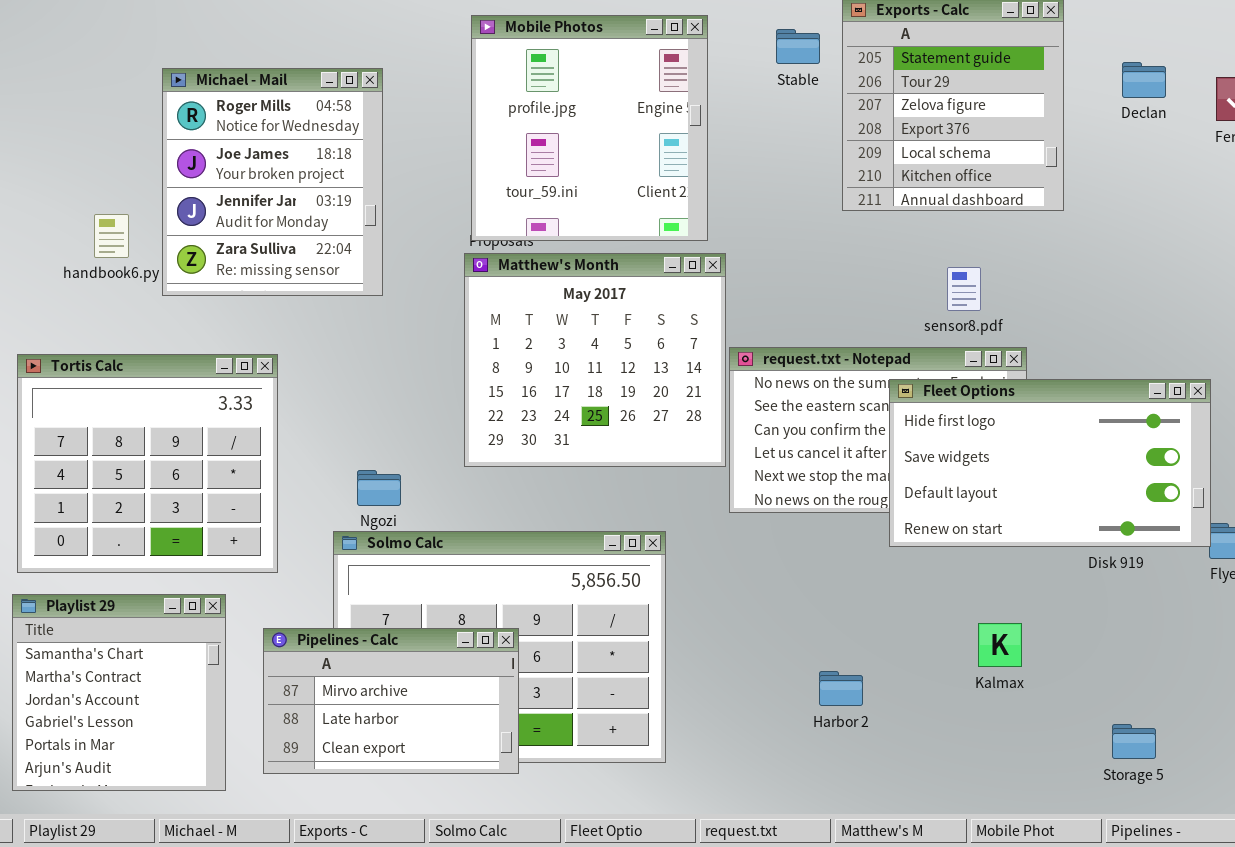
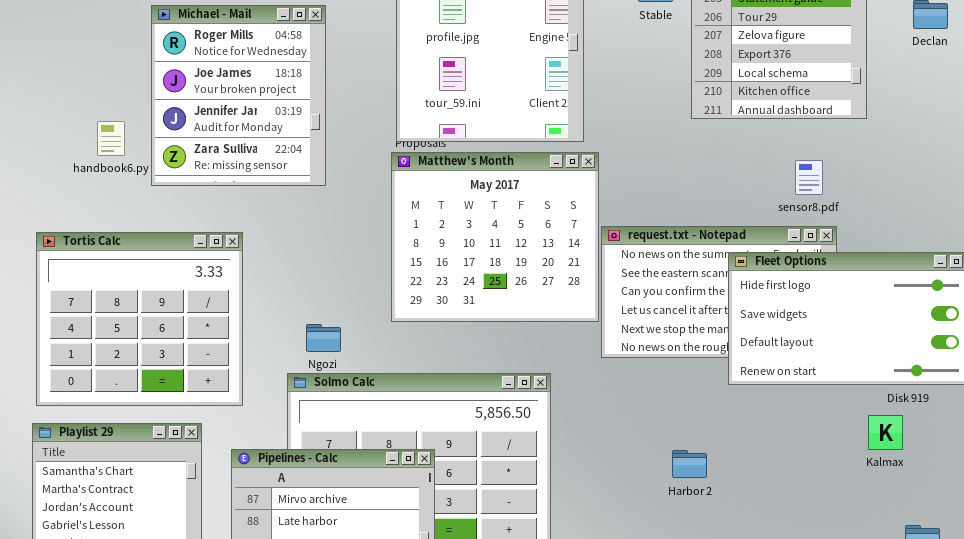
sensor8.pdf: [947,267,981,311] -> [795,160,823,195], moved
Kalmax: [978,623,1022,667] -> [868,415,903,450], moved
Harbor 2: [819,671,863,706] -> [672,450,707,478], moved

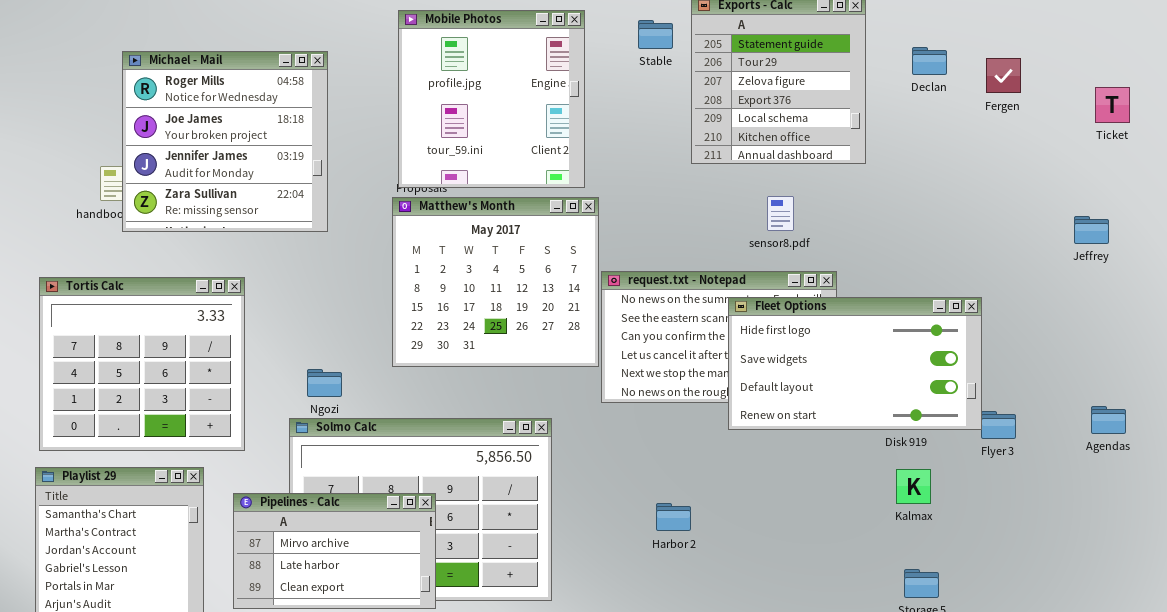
Michael - Mail: [151,5,326,186] -> [122,51,328,232], resized
sensor8.pdf: [795,160,823,195] -> [767,196,794,231], moved
Kalmax: [868,415,903,450] -> [896,469,931,504], moved
Harbor 2: [672,450,707,478] -> [656,503,691,531], moved

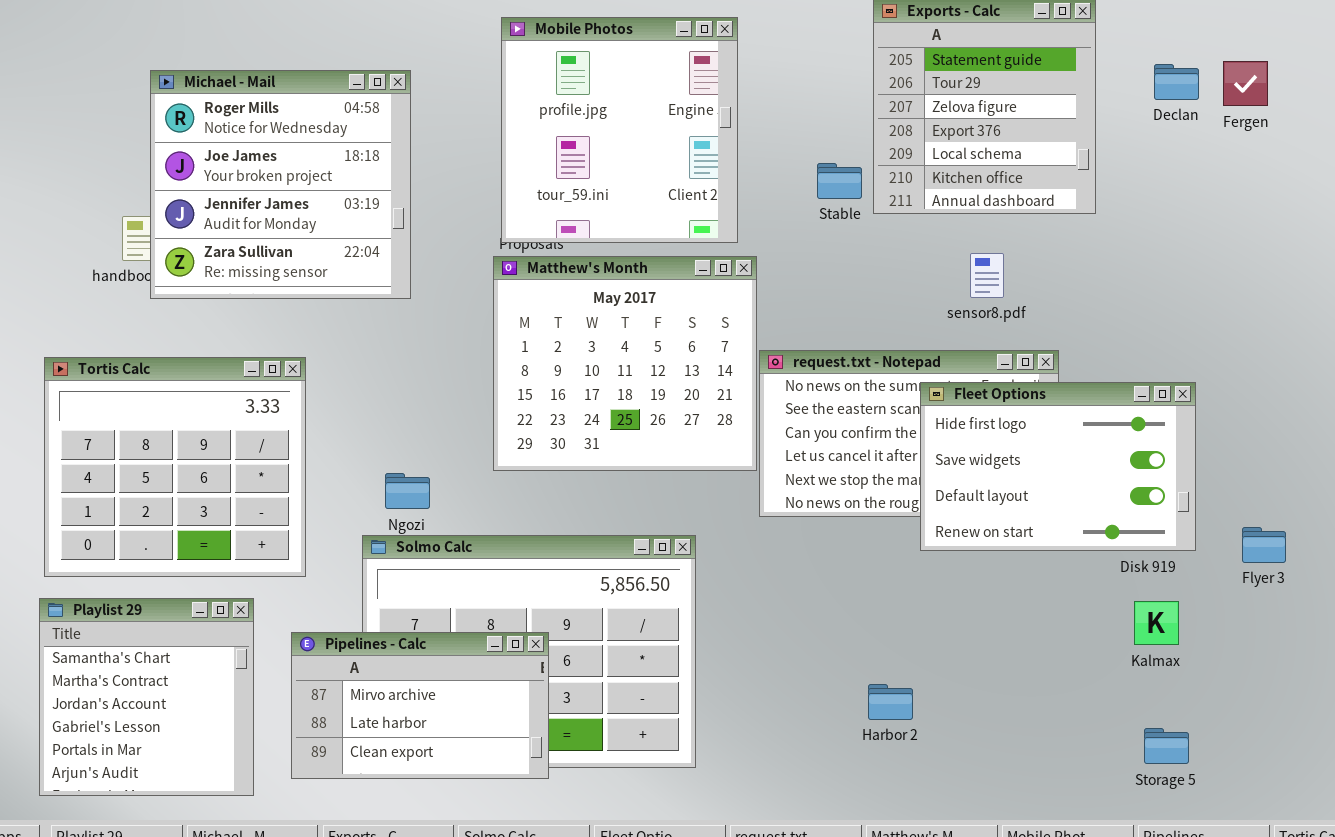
Stable: [638,20,673,49] -> [817,163,862,199], moved
Fergen: [986,58,1021,93] -> [1223,61,1268,106], moved
Fleet Options: [728,297,982,430] -> [920,382,1196,551], resized
Harbor 2: [656,503,691,531] -> [868,684,913,720], moved

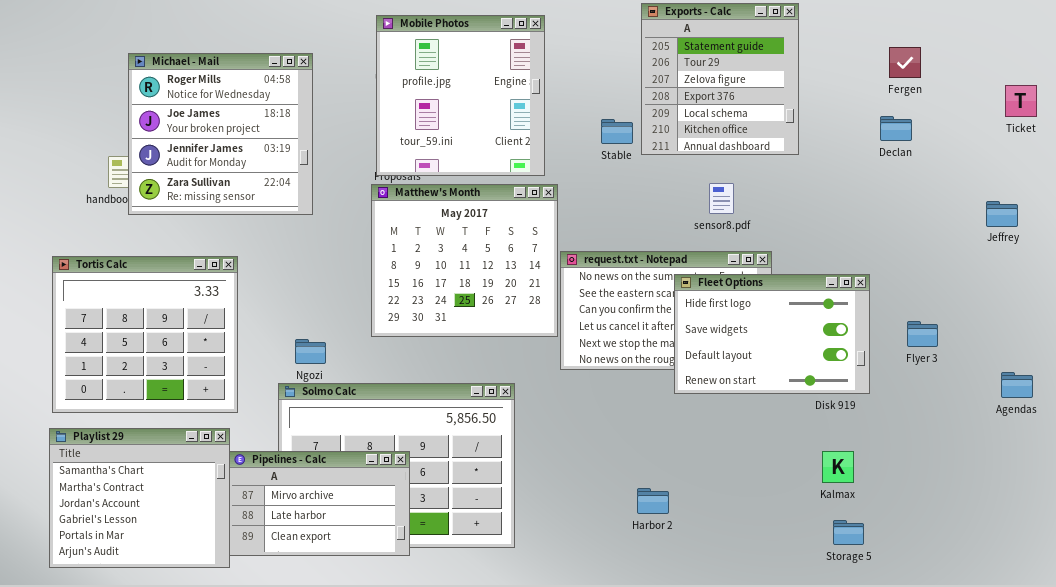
Declan: [1154,64,1199,100] -> [880,116,912,141], moved
Flyer 3: [1242,527,1286,563] -> [907,321,938,347], moved
Playlist 29: [39,598,254,796] -> [49,428,230,568], resized
Kalmax: [1134,601,1179,645] -> [822,451,854,483], moved

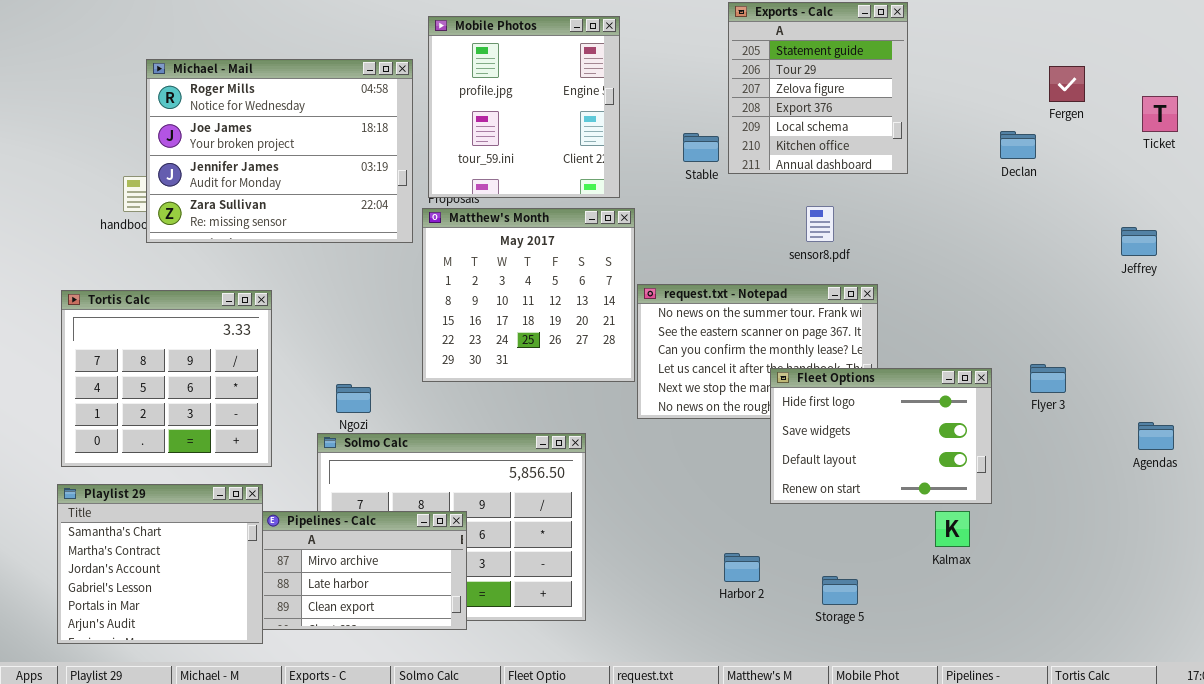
Fergen: [889,47,921,78] -> [1049,66,1085,102], moved
Michael - Mail: [128,53,313,215] -> [146,59,413,243], resized
Fleet Options: [674,274,870,394] -> [770,368,992,504], moved
Storage 5: [833,520,864,545] -> [822,576,858,605], moved

